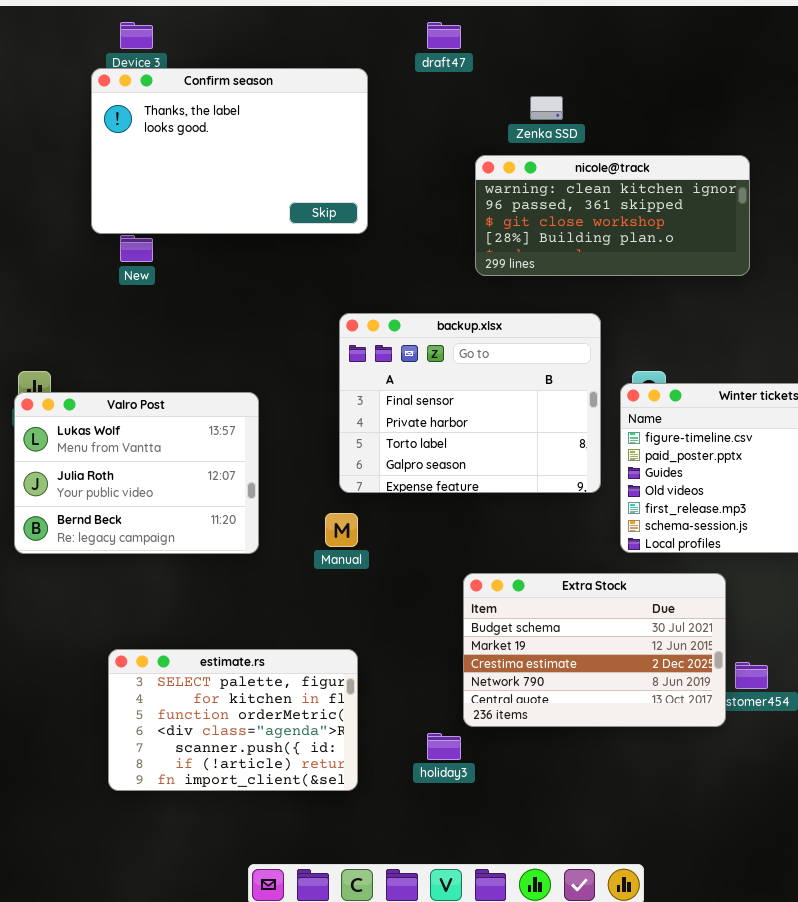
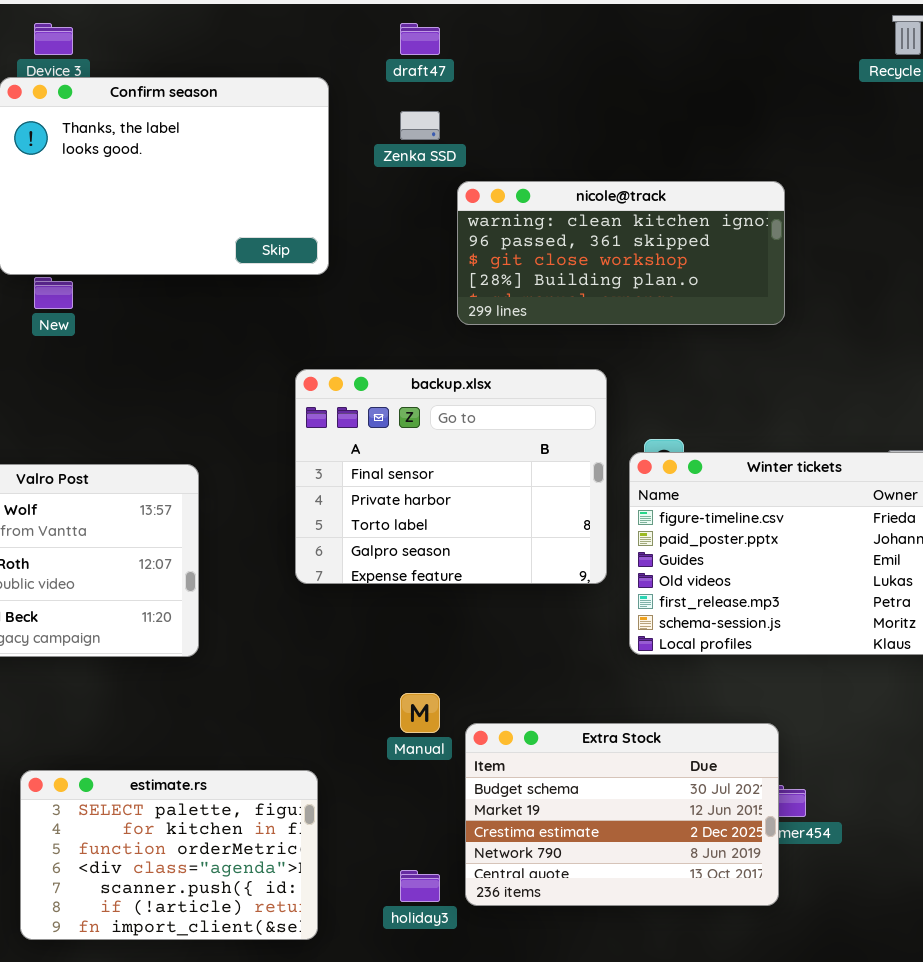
Zenka SSD: [530,96,563,120] -> [400,111,440,140], moved
Manual: [325,513,358,547] -> [400,693,440,733], moved
Extra Stock: [463,573,726,727] -> [465,723,779,906], moved

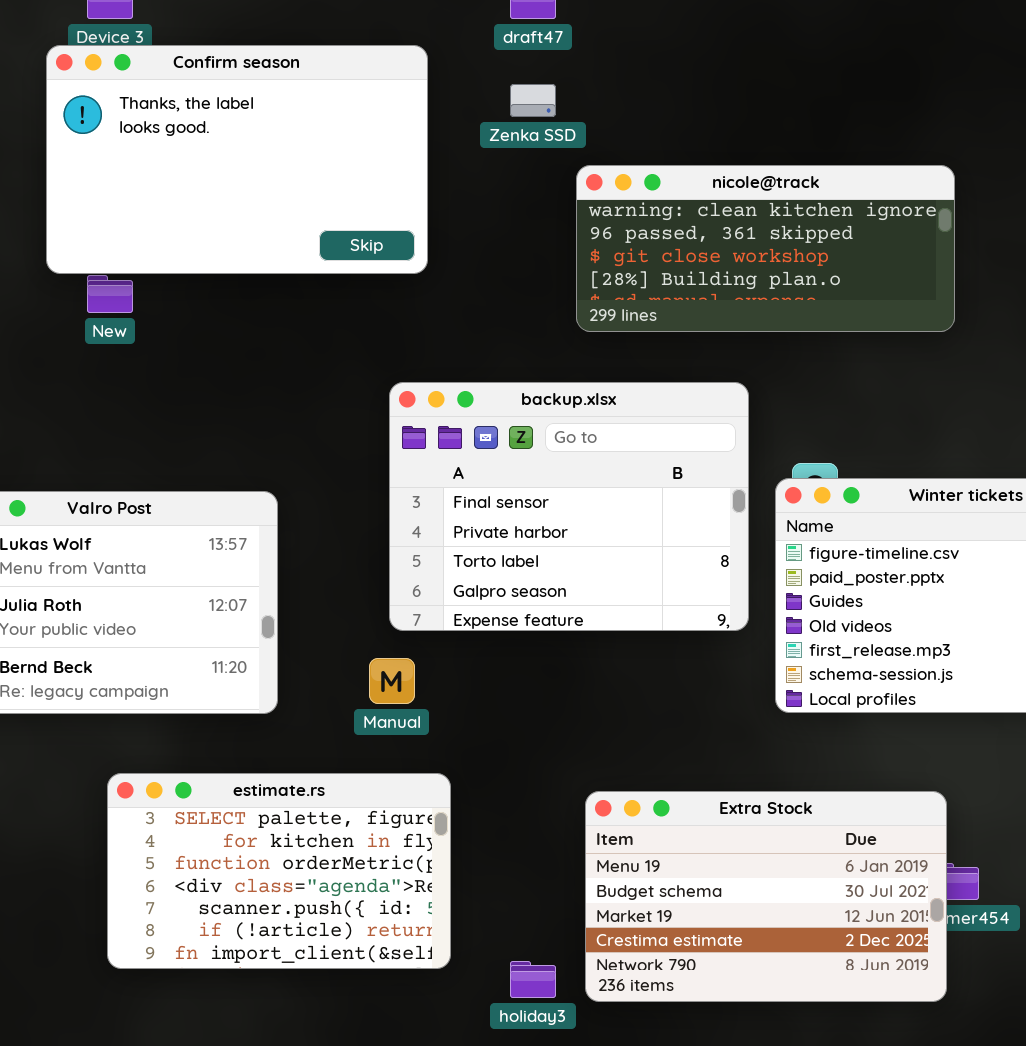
Manual: [400,693,440,733] -> [369,658,415,704], moved
Extra Stock: [465,723,779,906] -> [585,791,947,1002], scrolled up 1 row
estimate.rs: [20,770,318,940] -> [107,773,451,969], moved

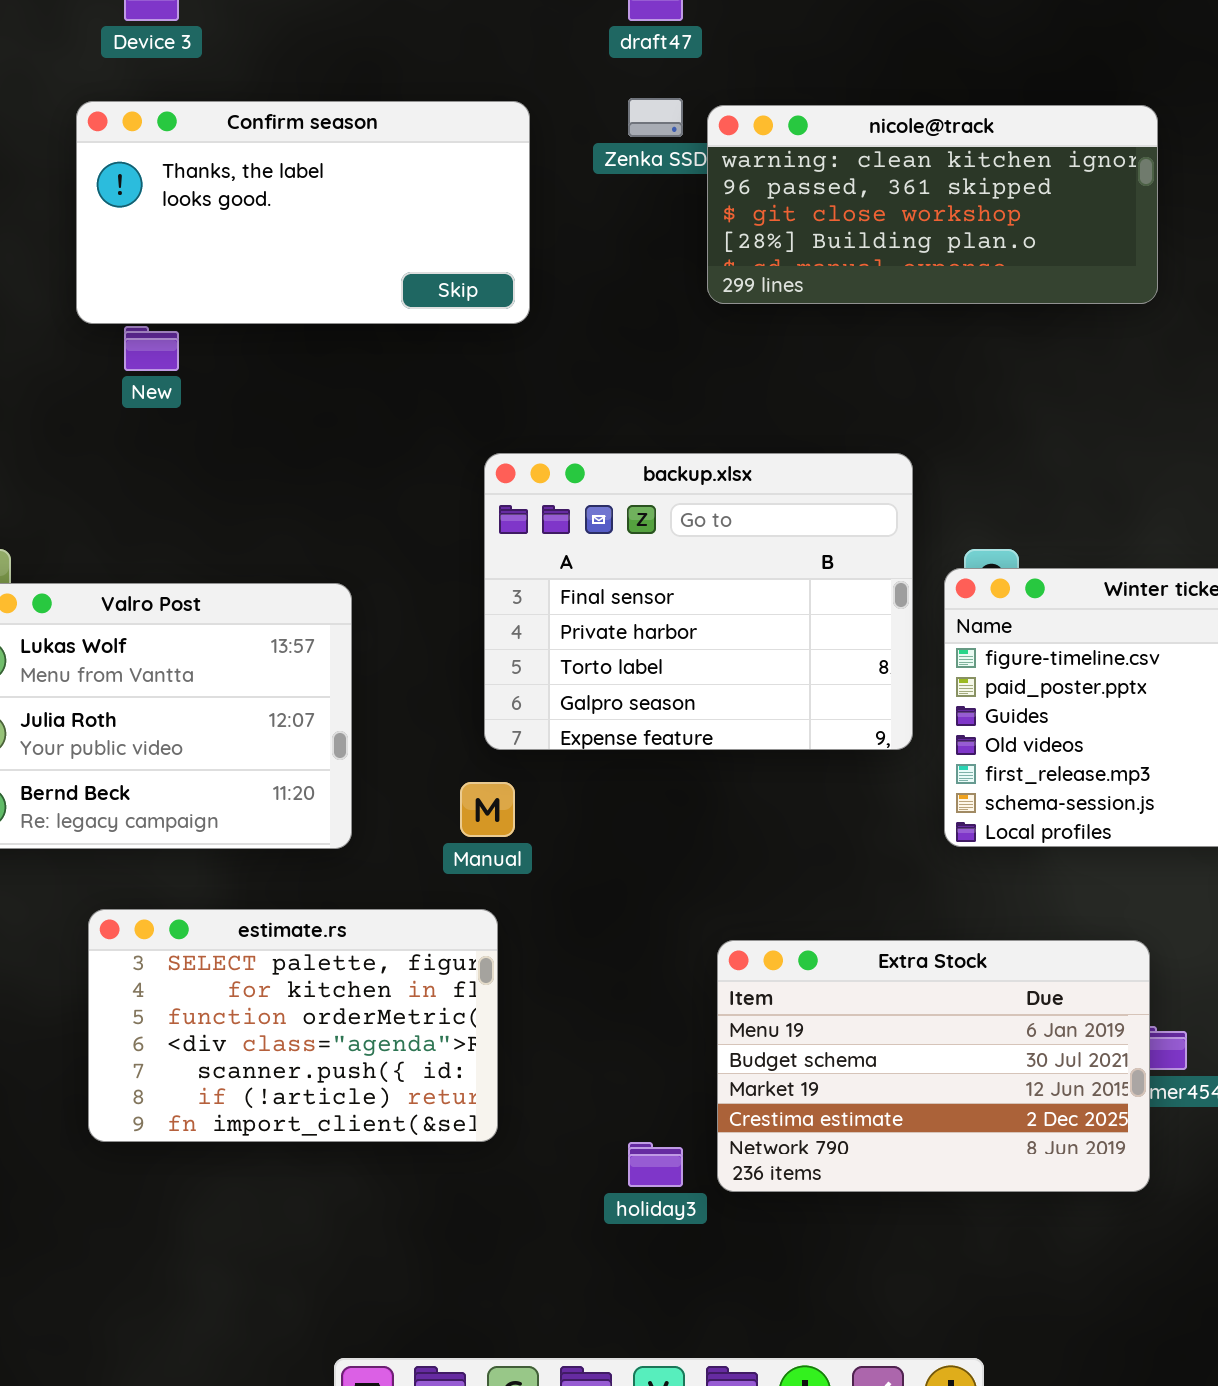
Confirm season: [46,45,428,274] -> [76,101,530,324], resized
nicole@track: [576,165,955,332] -> [707,105,1158,304], moved
estimate.rs: [107,773,451,969] -> [88,909,498,1142], moved

